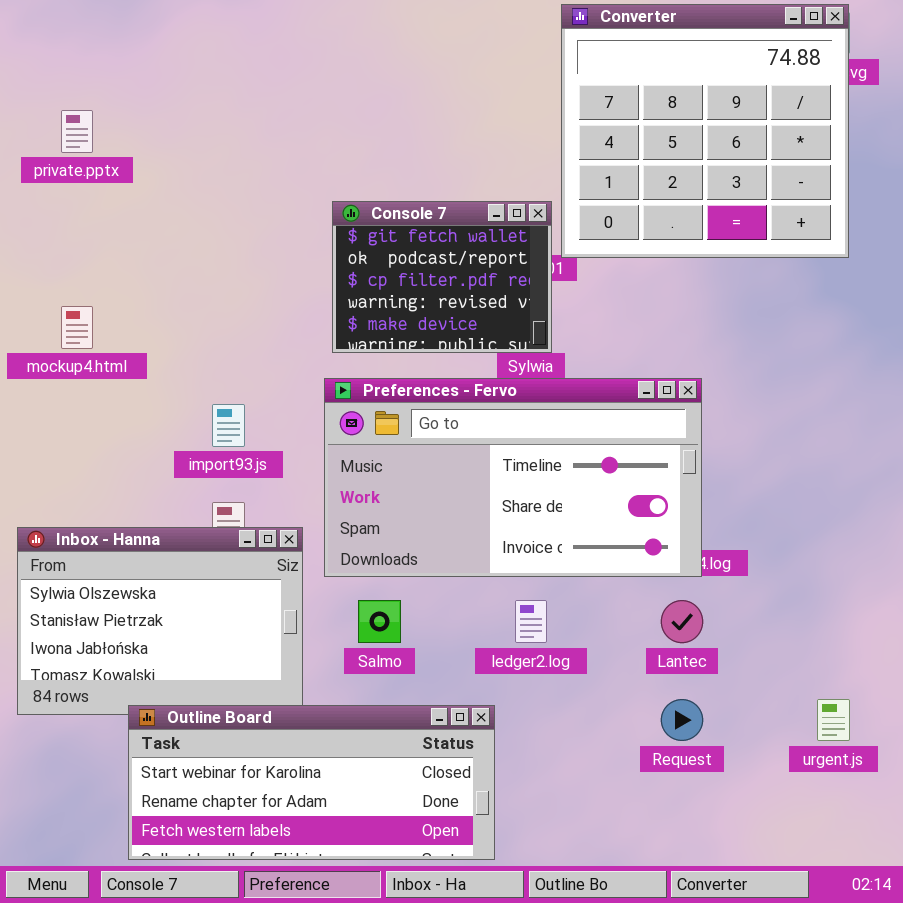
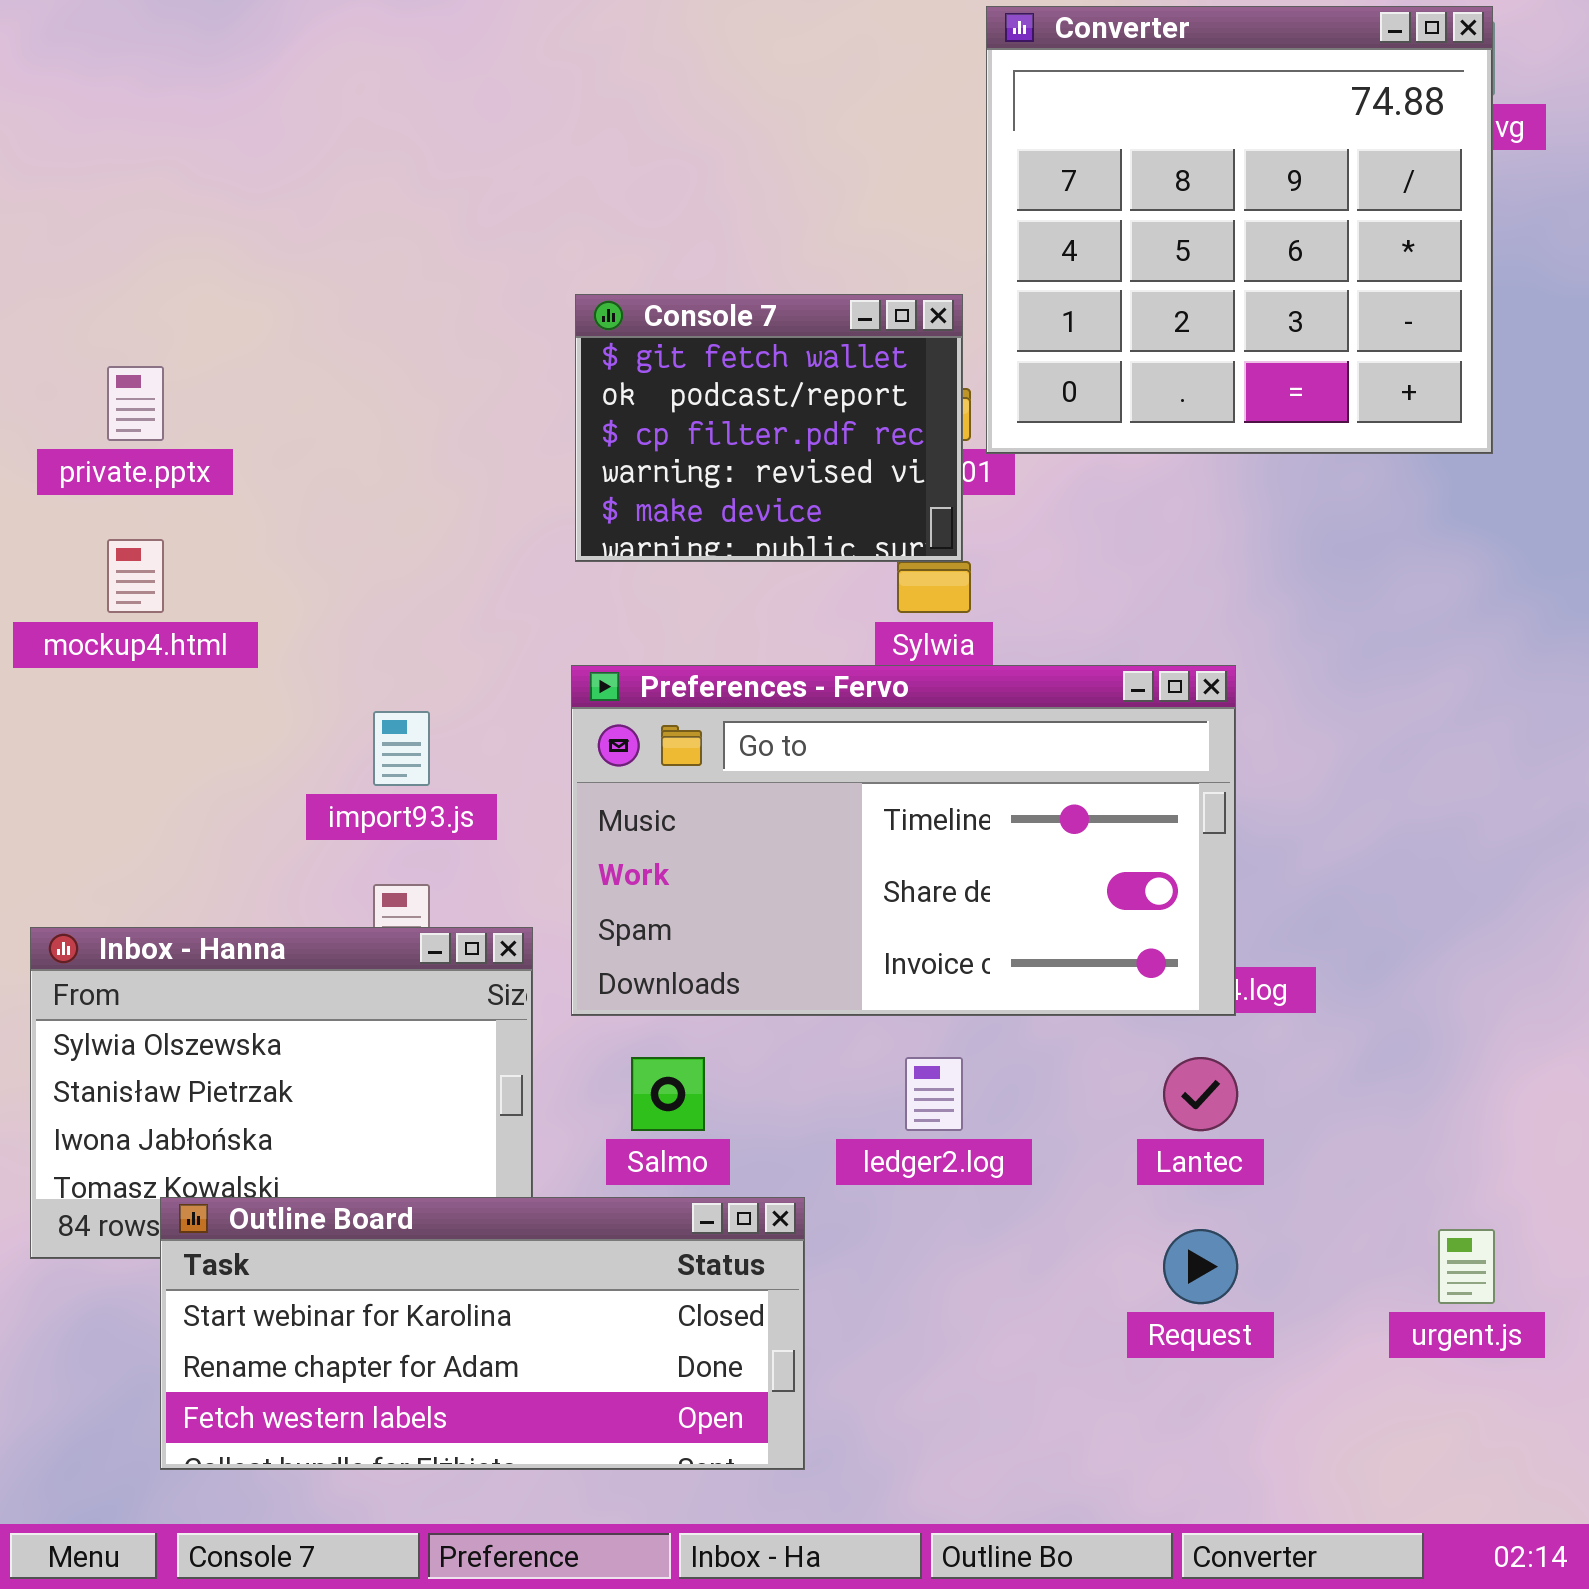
private.pptx: [61,110,93,153] -> [107,366,164,441], moved
Console 7: [332,201,552,353] -> [575,294,963,562], moved
Outline Board: [128,705,495,860] -> [160,1197,805,1470], moved

